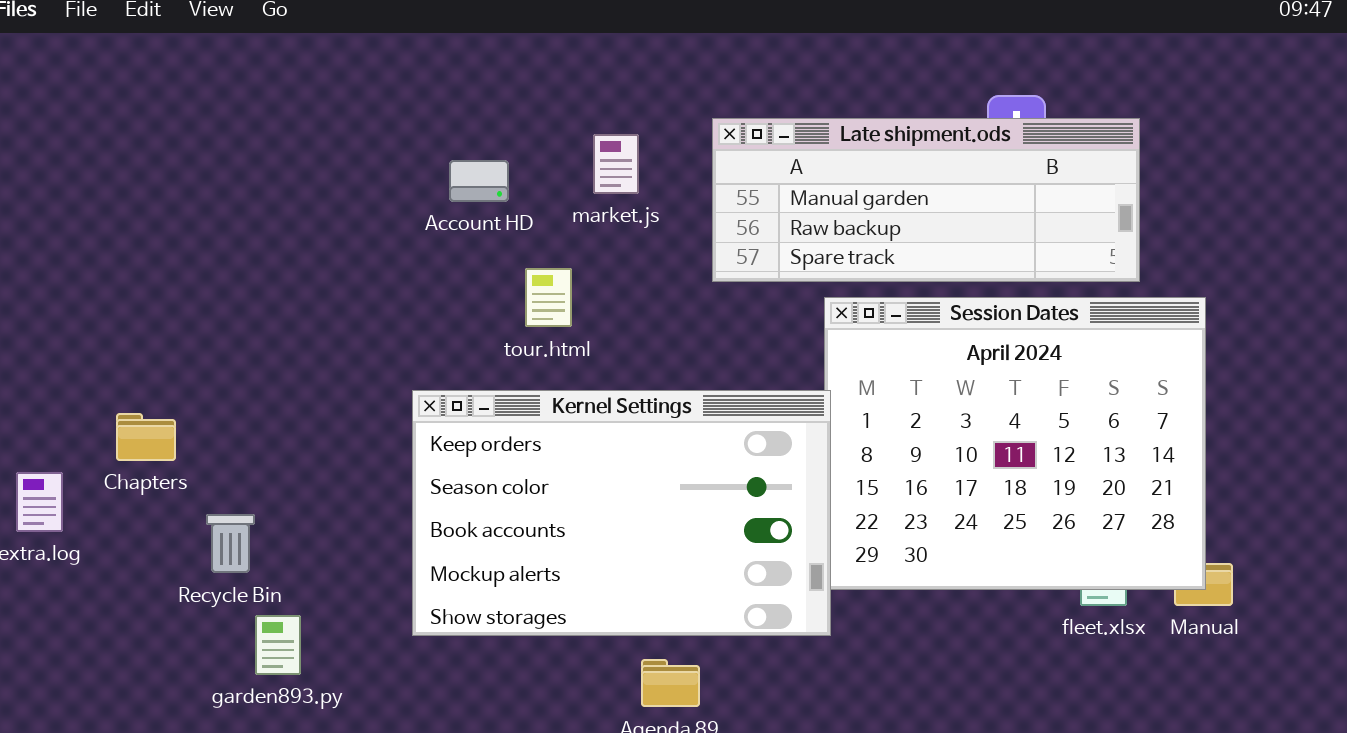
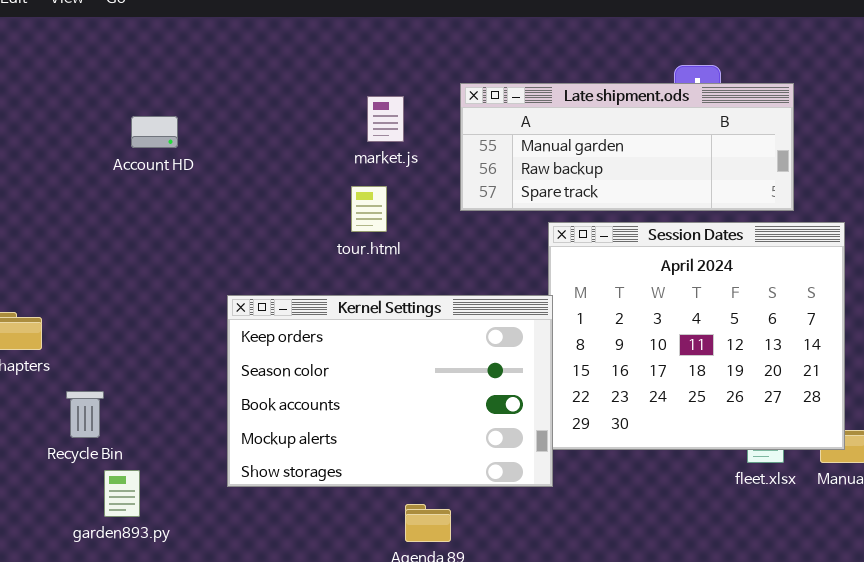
Account HD: [449,160,509,202] -> [131,116,178,148], moved
tour.html: [525,268,572,327] -> [351,186,387,232], moved

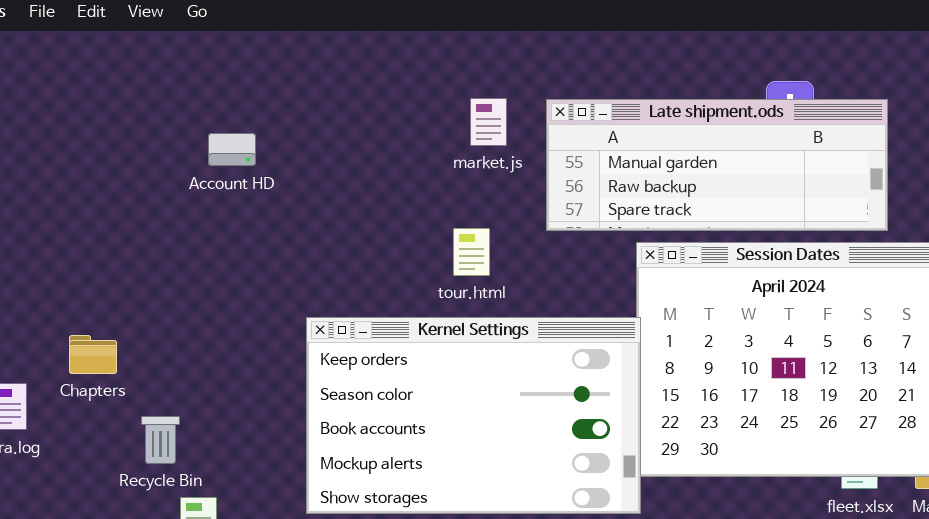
market.js: [367,96,404,142] -> [470,98,507,146], moved
tour.html: [351,186,387,232] -> [453,228,490,276], moved

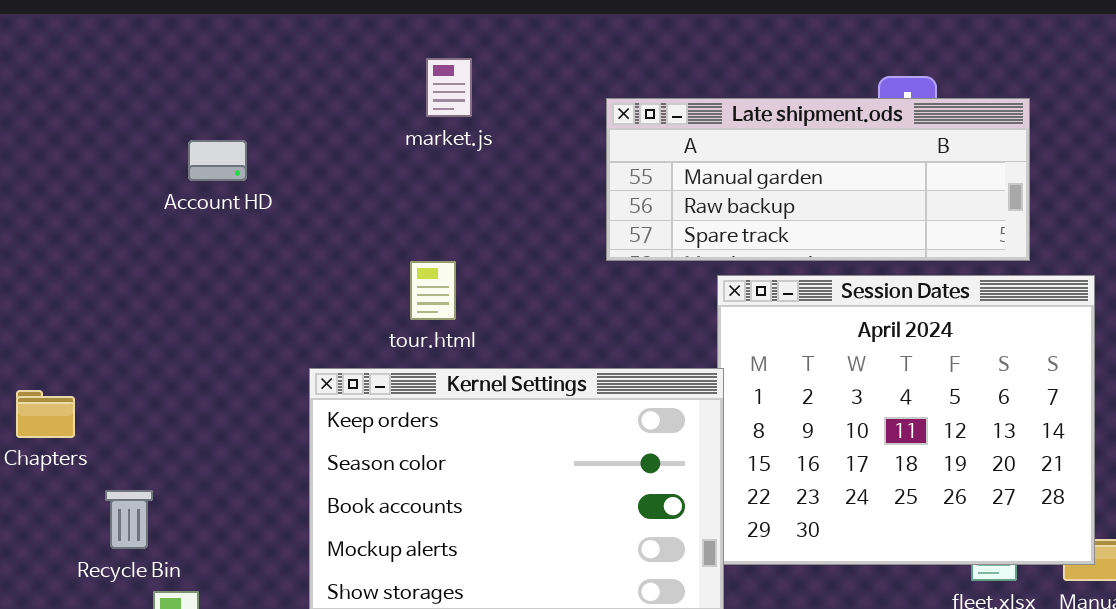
market.js: [470,98,507,146] -> [426,58,472,117], moved
tour.html: [453,228,490,276] -> [410,261,456,320], moved

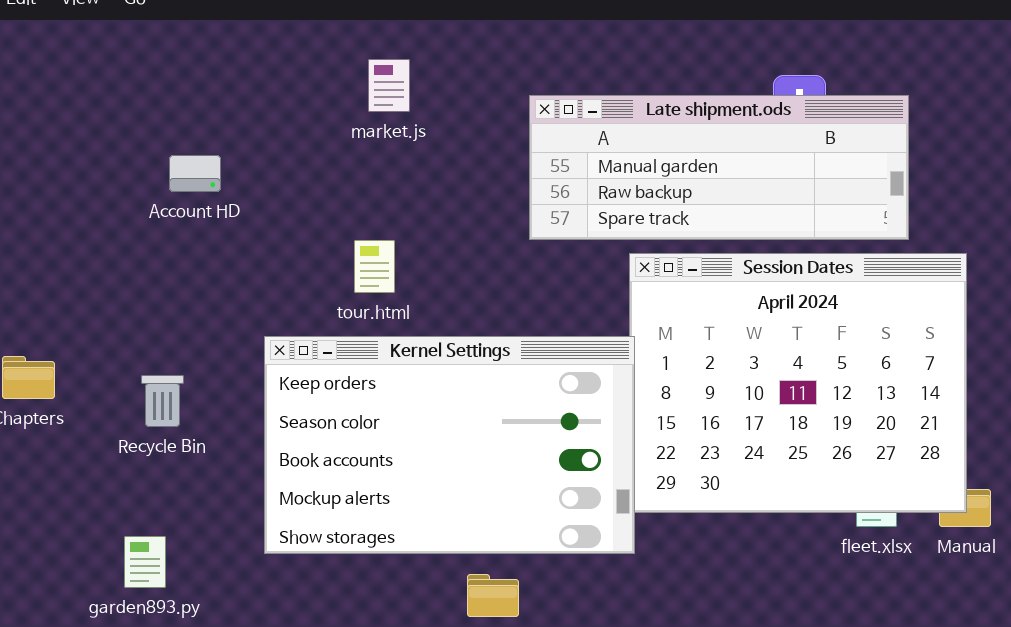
Account HD: [188,140,247,181] -> [169,155,221,192], moved
Recycle Bin: [105,490,153,549] -> [141,375,184,427], moved

